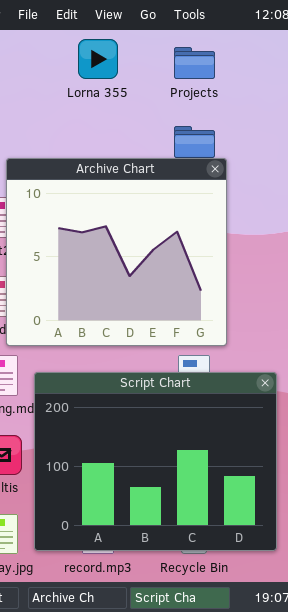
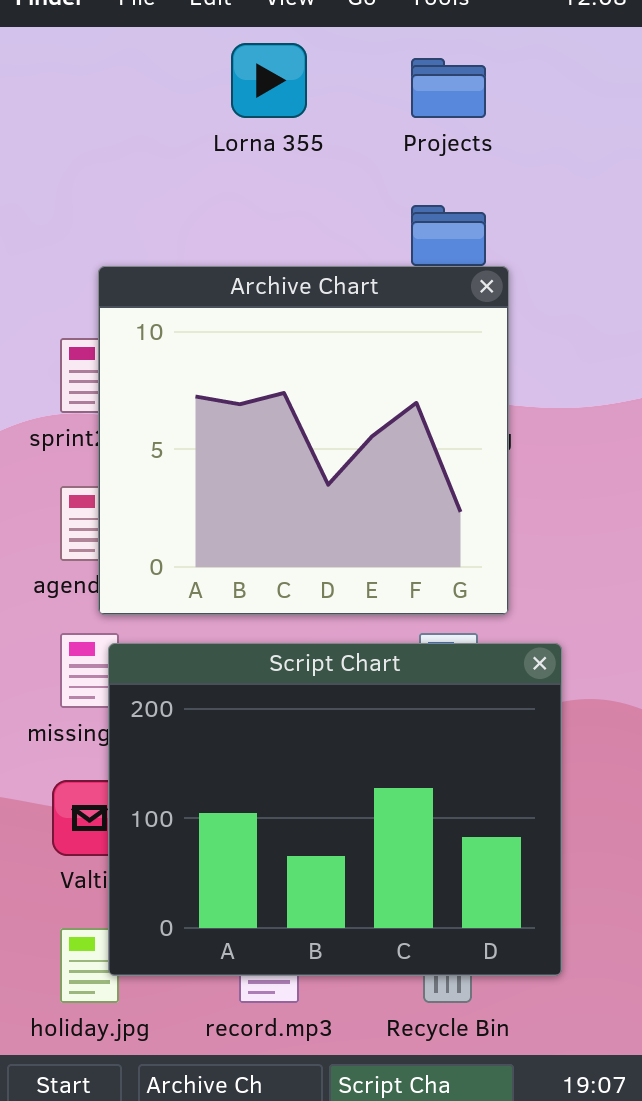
Script Chart: [34,372,277,551] -> [108,643,562,976], moved

